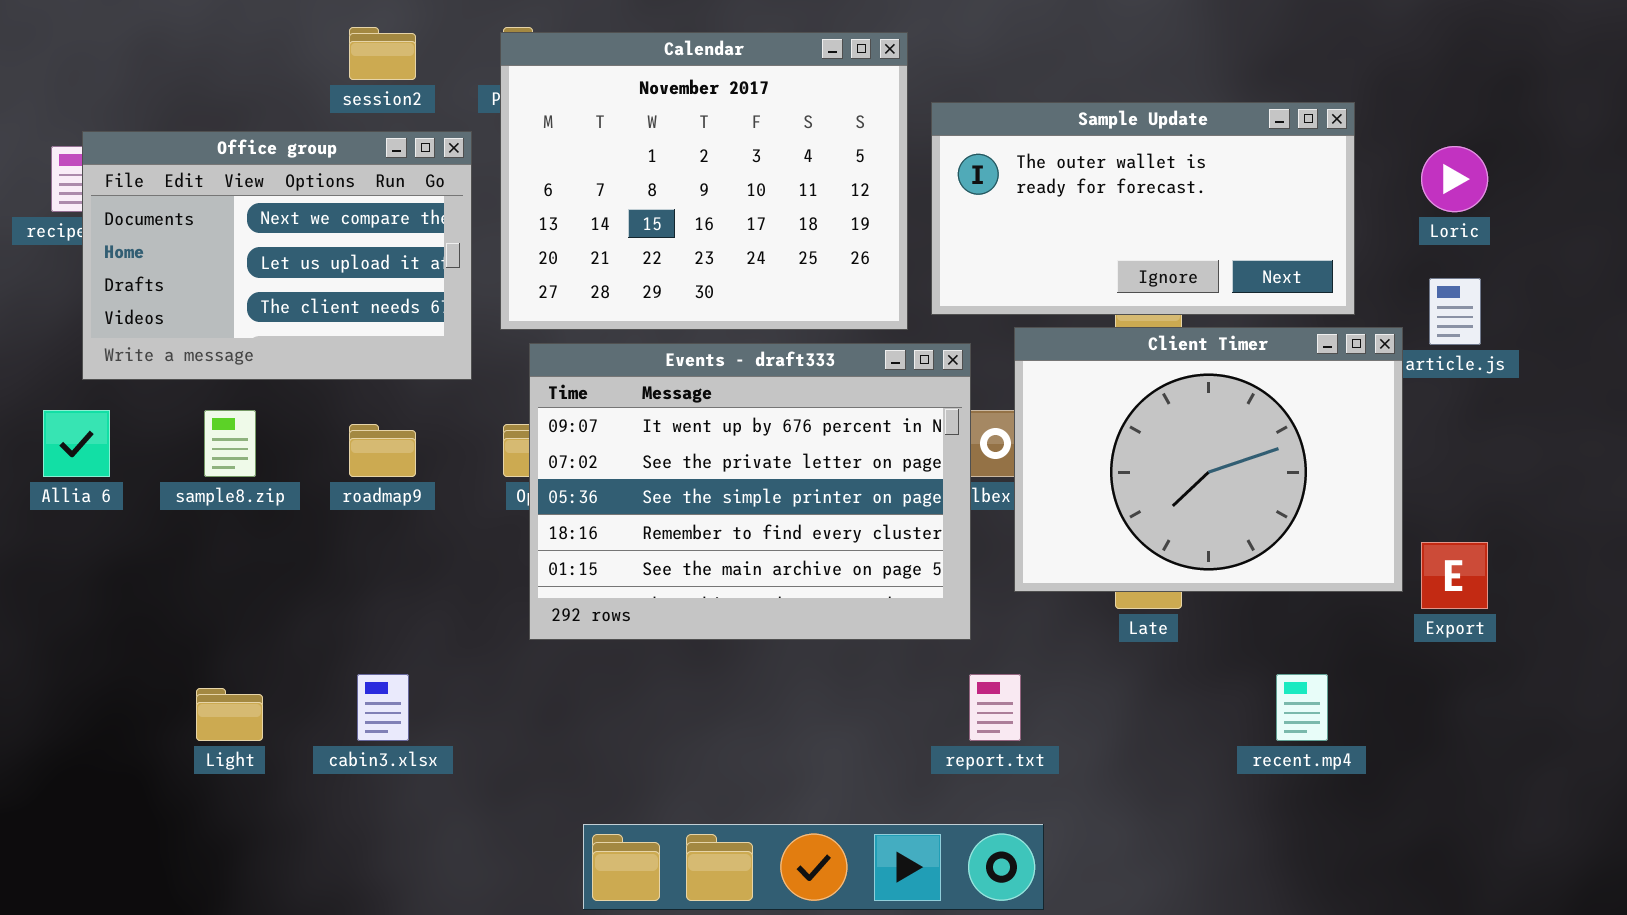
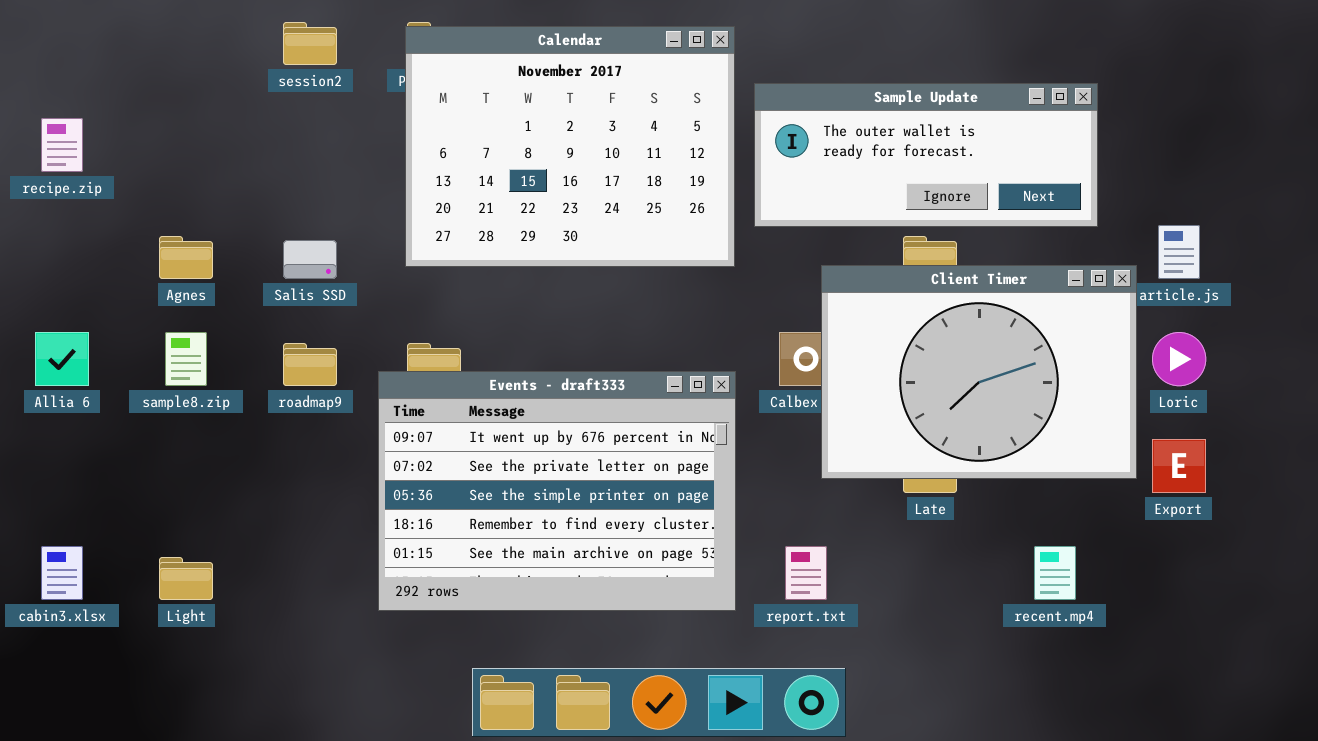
Sample Update: [931,102,1355,315] -> [754,83,1098,227], resized
Office group: [82,131,472,380] -> none, closed
Loric: [1421,146,1488,212] -> [1152,332,1206,386], moved
Events - draft333: [529,343,971,640] -> [378,371,736,611], moved
cabin3.xlsx: [357,674,409,741] -> [41,546,83,600], moved

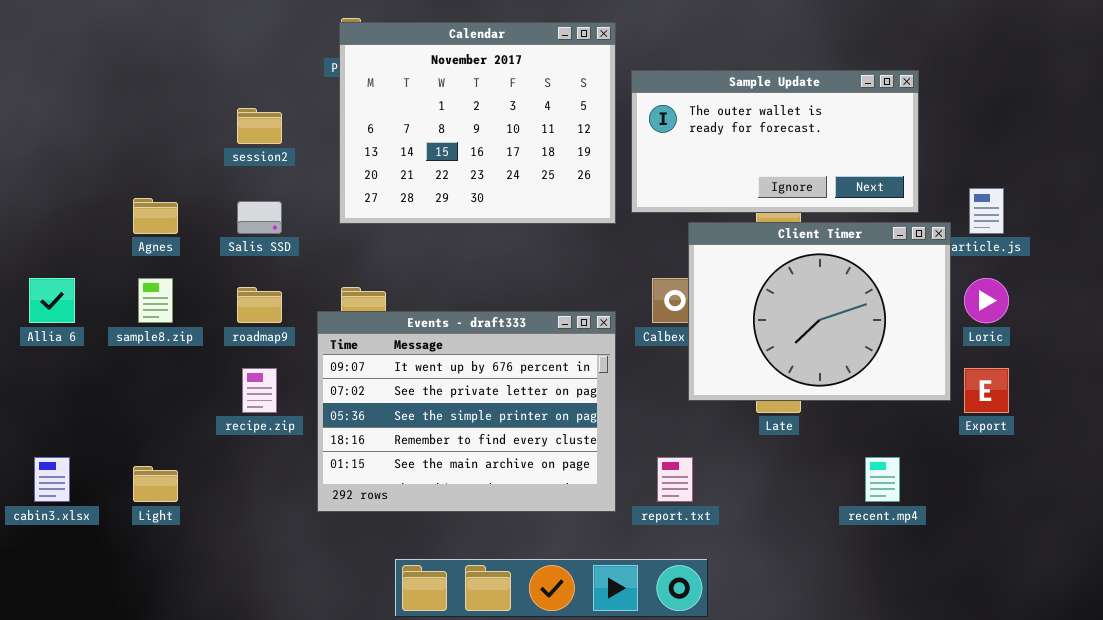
session2: [283,22,337,65] -> [237,108,282,144], moved
Sample Update: [754,83,1098,227] -> [631,70,919,213], resized
recipe.zip: [41,118,83,172] -> [242,368,277,413], moved

